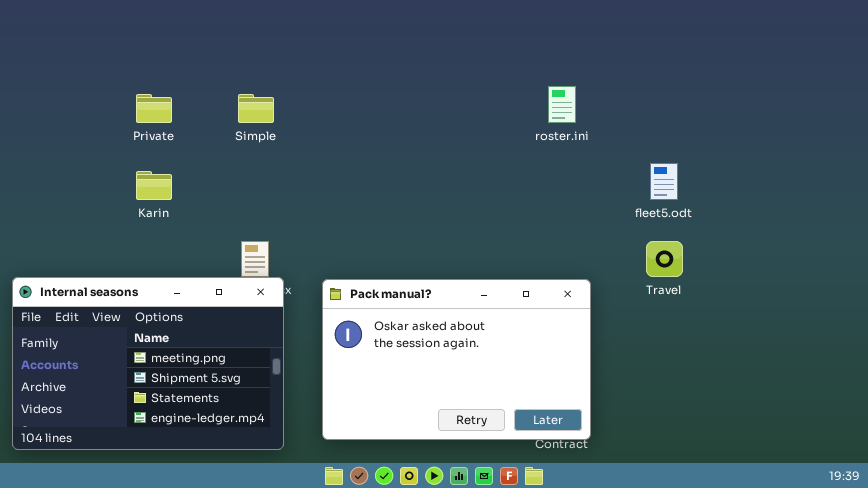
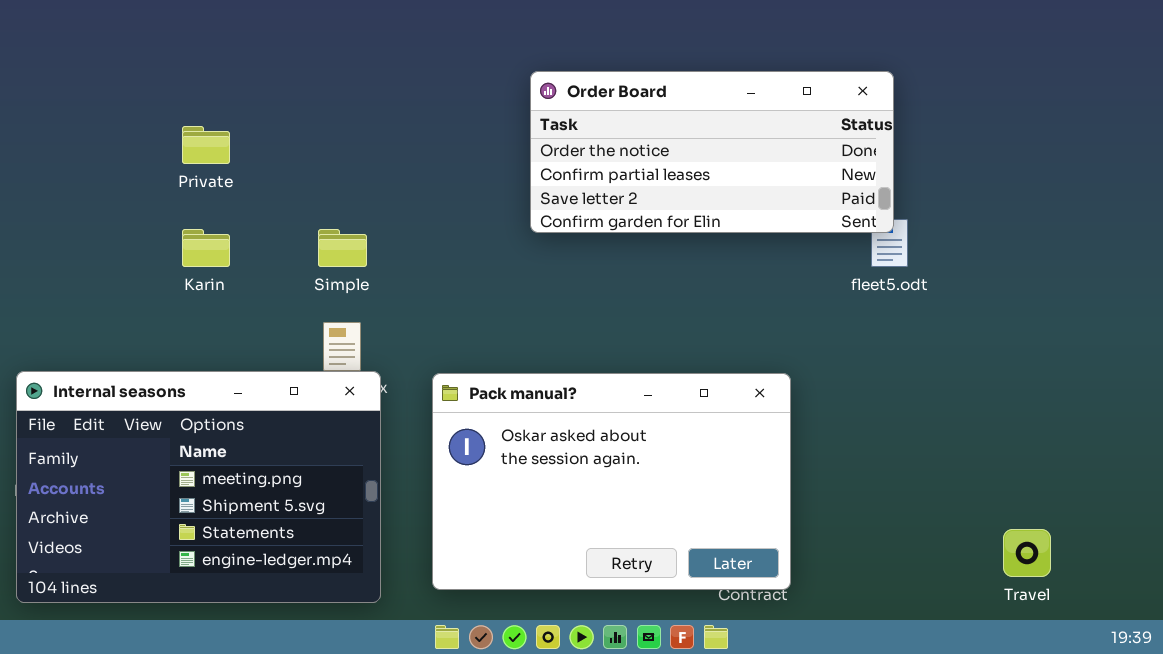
Order Board: none -> [530,71,894,233], opened
Simple: [238,94,274,123] -> [318,229,367,267], moved
Travel: [646,241,683,277] -> [1003,529,1051,577], moved

